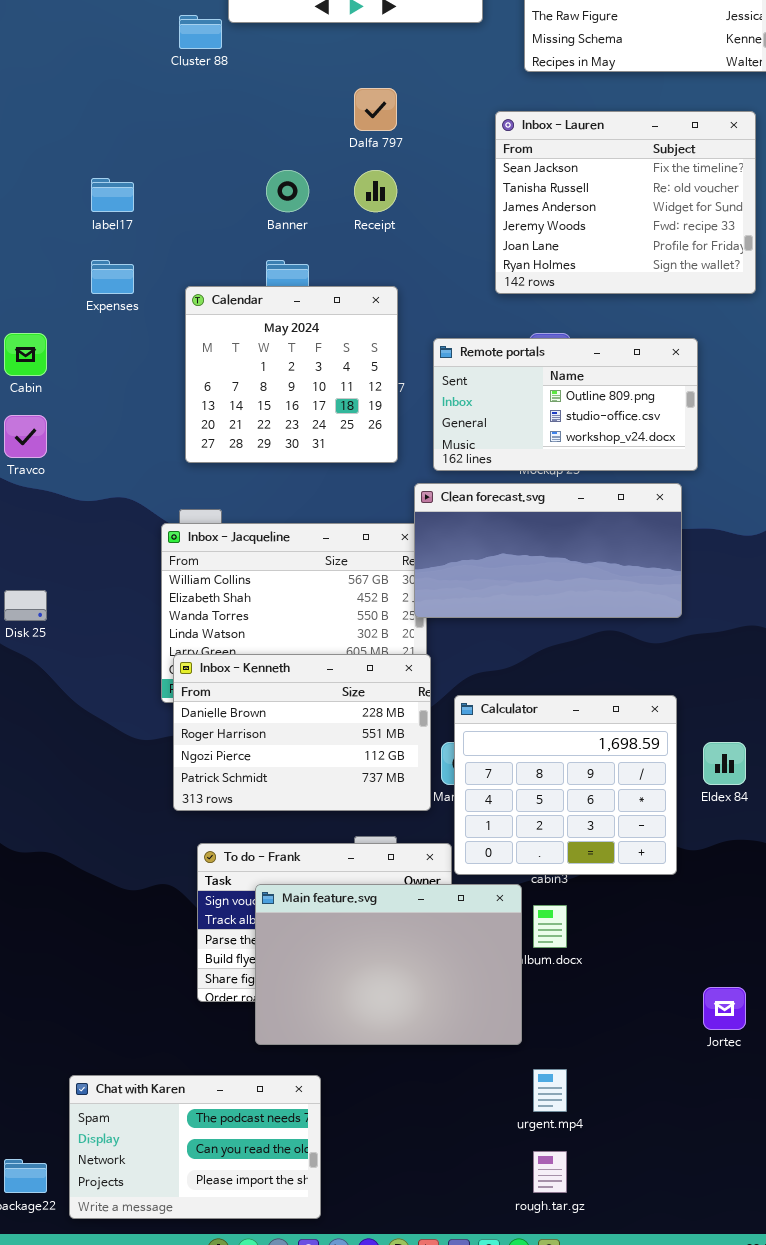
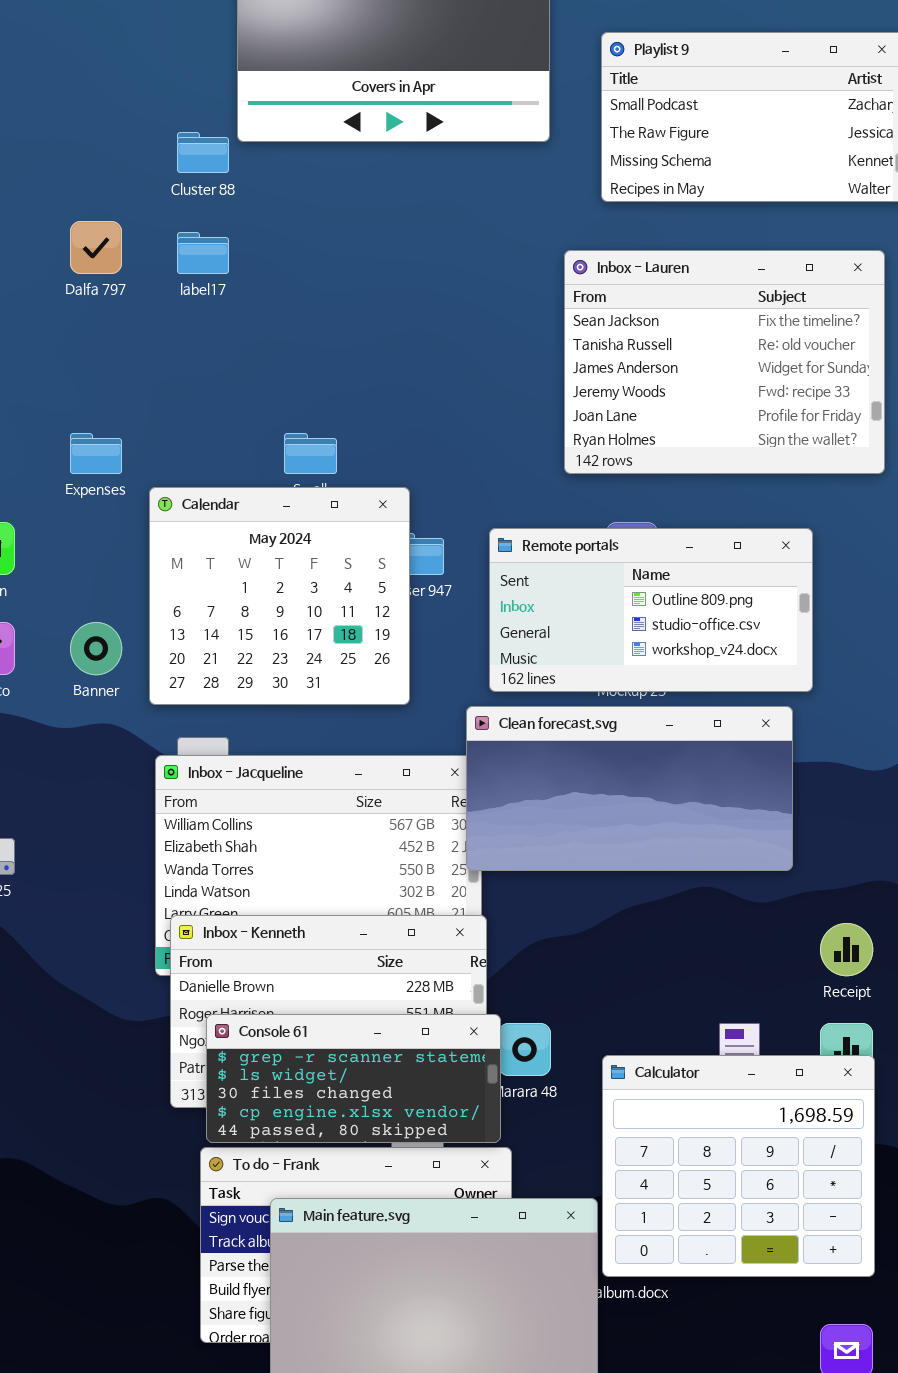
Dalfa 797: [354,88,397,131] -> [70,221,122,274], moved
Banner: [266,170,309,212] -> [70,622,122,675], moved
Receipt: [354,170,397,212] -> [820,923,873,976], moved
label17: [91,178,134,212] -> [177,232,229,274], moved
Calendar: [185,286,398,463] -> [149,487,410,705], moved
Calculator: [454,695,677,875] -> [602,1055,875,1277], moved
Console 61: none -> [206,1014,501,1143], opened

